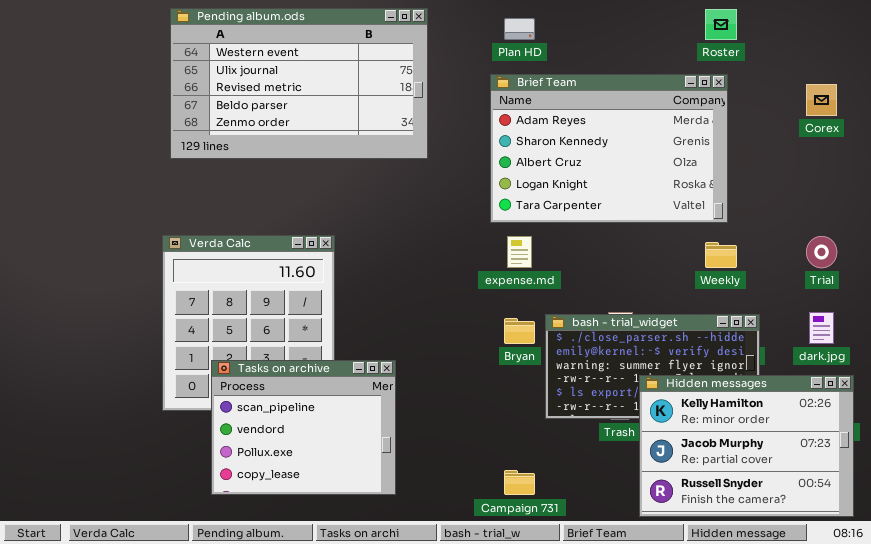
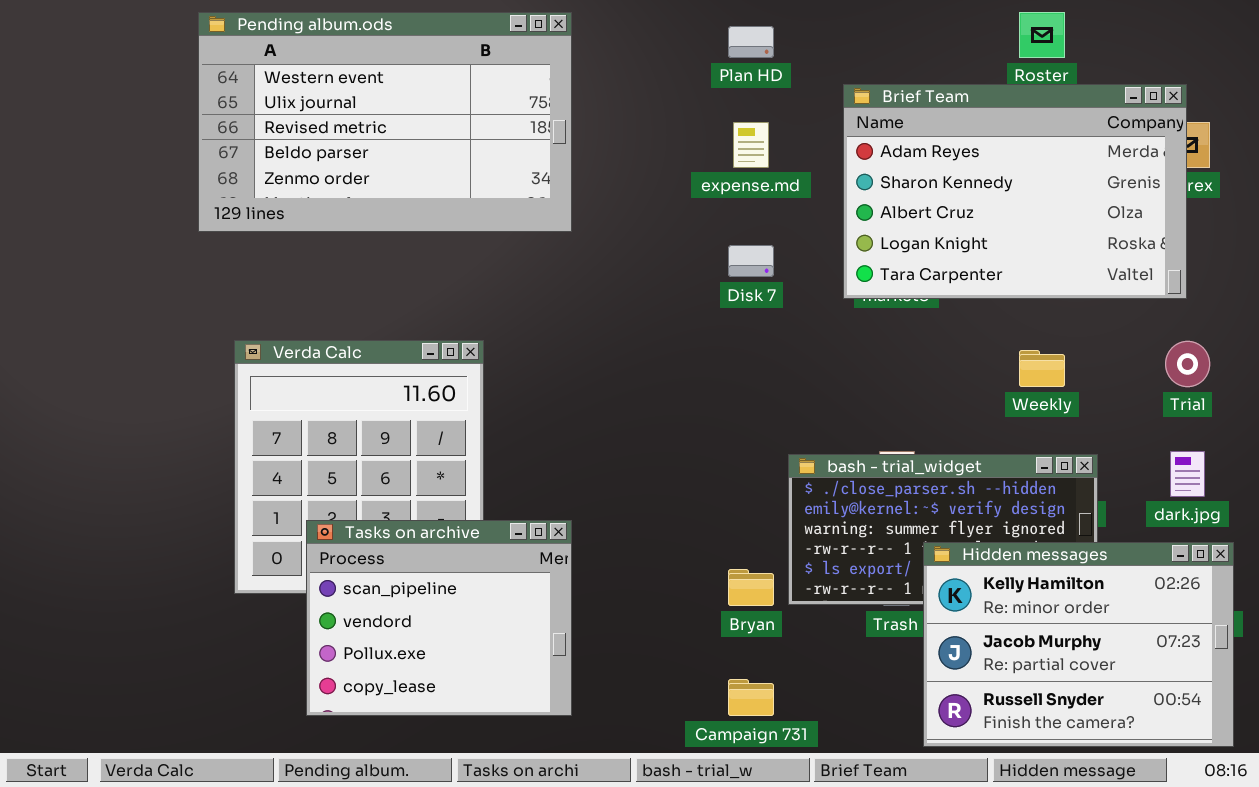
Pending album.ods: [170,8,428,159] -> [198,12,572,232], moved
Brief Team: [490,74,728,223] -> [843,84,1187,299], moved
expense.md: [507,236,532,268] -> [733,122,769,168], moved
Bryan: [504,318,535,344] -> [728,569,774,606], moved

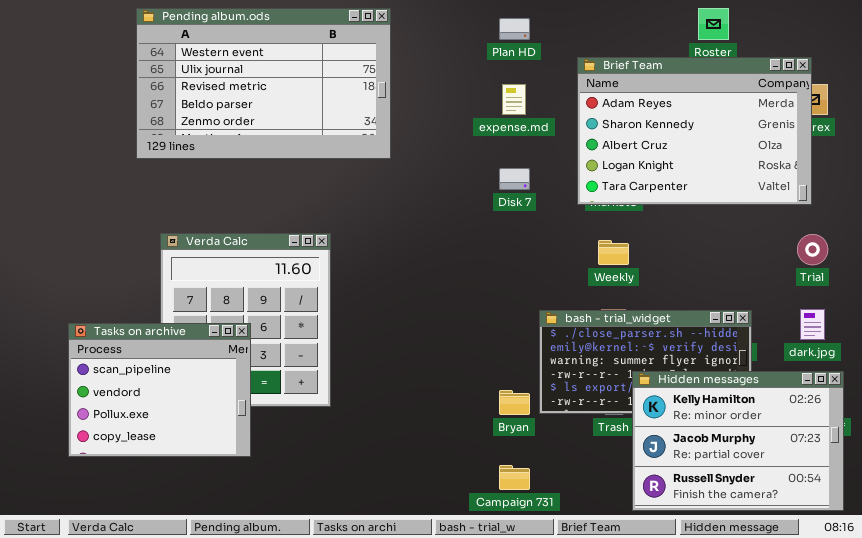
Weekly: [1019,350,1065,387] -> [598,240,629,265], moved
Tasks on archive: [306,520,572,716] -> [68,323,251,457], moved

